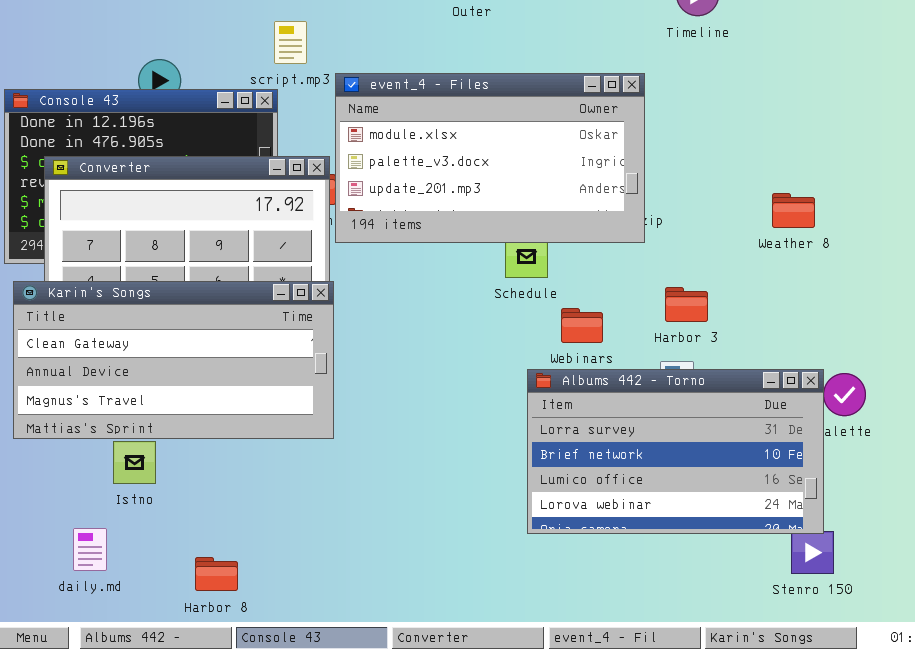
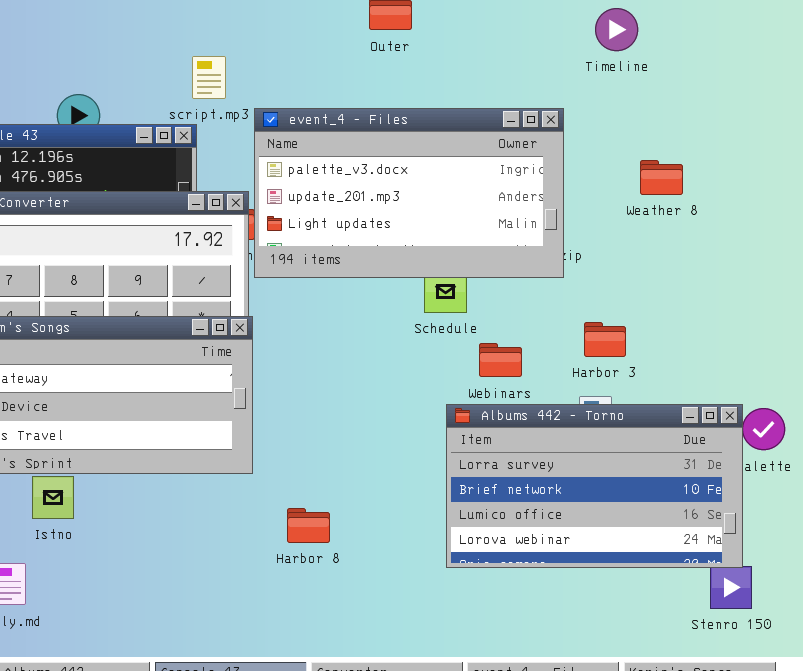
event_4 - Files: [335,73,645,243] -> [254,108,564,278], scrolled down 1 row
Weather 8: [772,193,815,228] -> [640,160,683,195], moved
Harbor 8: [195,557,238,591] -> [287,508,330,543], moved

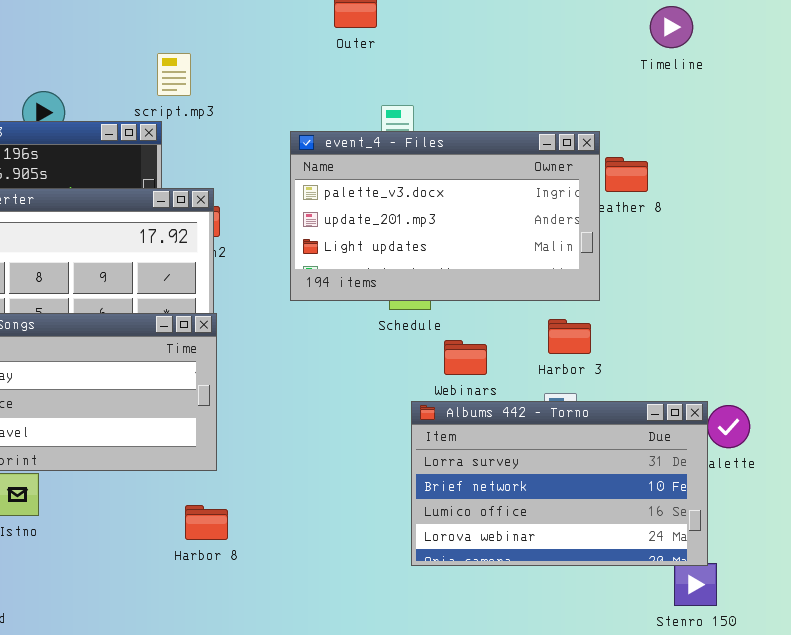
Timeline: [595,8,638,51] -> [650,6,693,48], moved
event_4 - Files: [254,108,564,278] -> [290,131,600,301], moved
Harbor 8: [287,508,330,543] -> [185,505,228,540], moved

